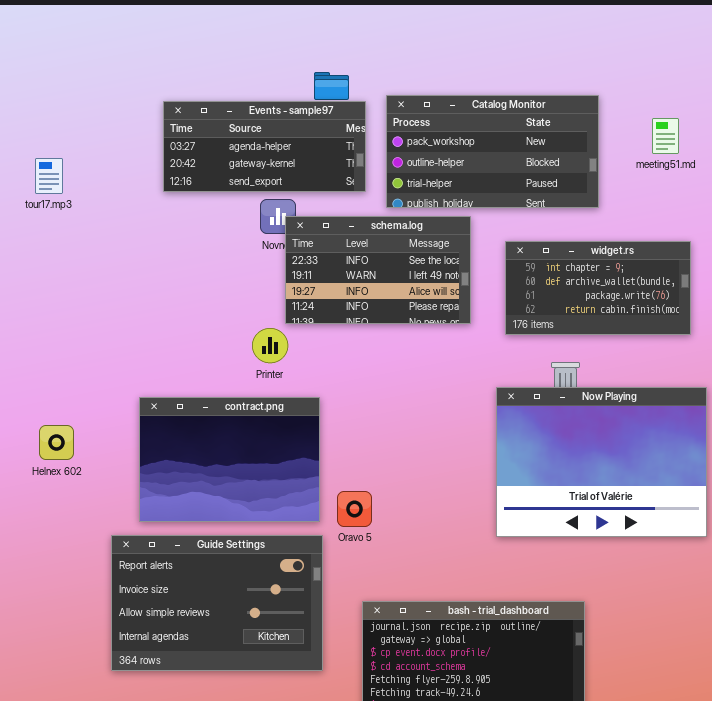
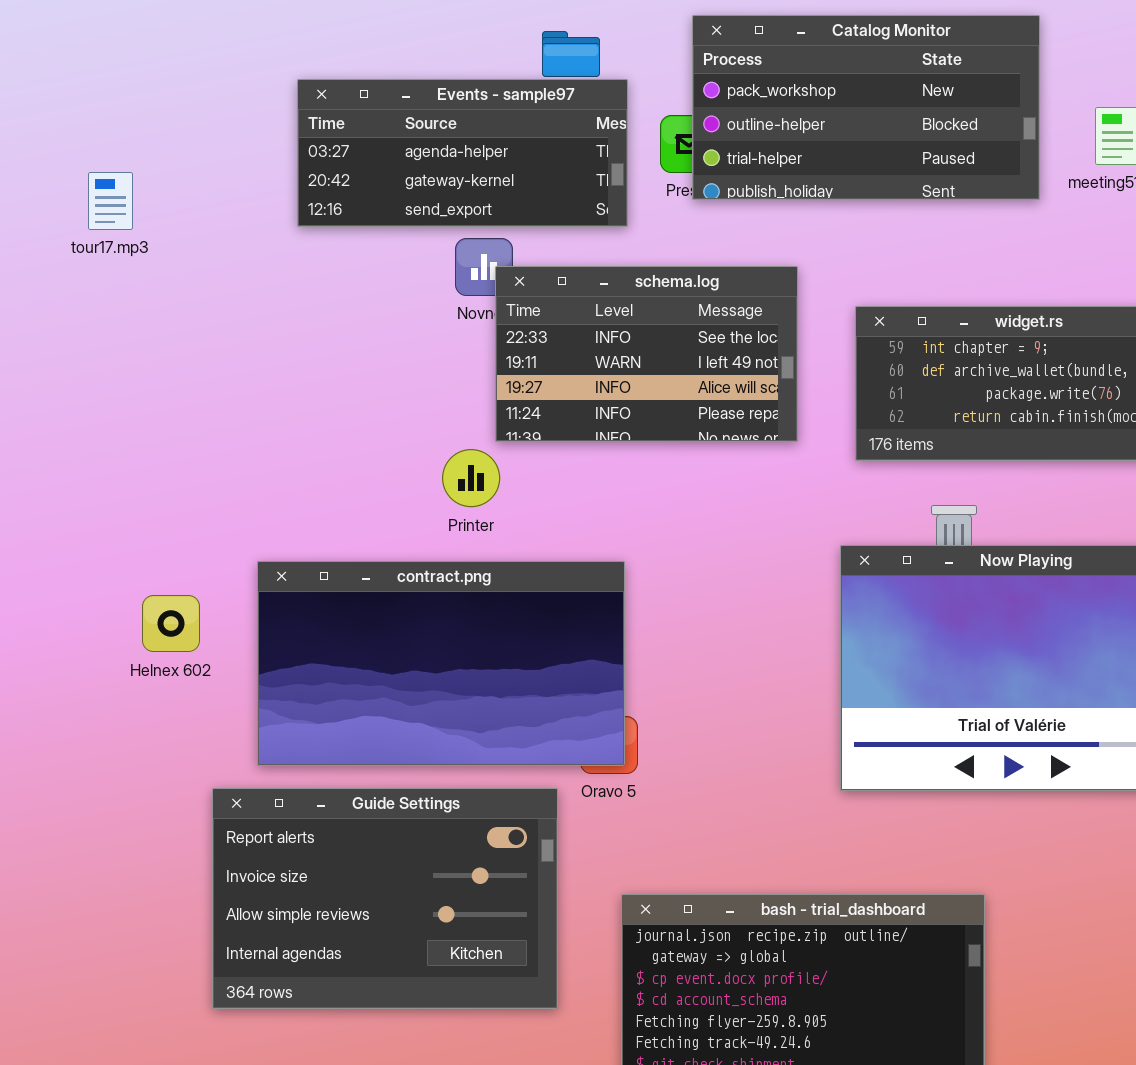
Catalog Monitor: [386,95,599,208] -> [692,15,1040,200], moved
contract.png: [139,397,320,522] -> [257,561,625,766], resized
Helnex 602: [39,425,74,460] -> [142,595,200,652], moved

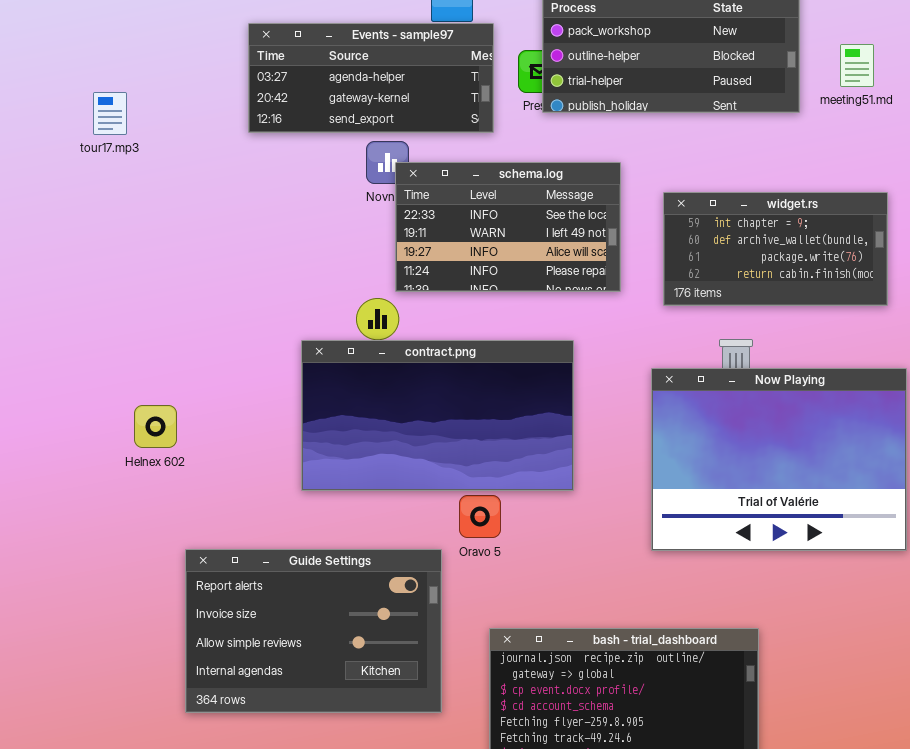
contract.png: [257,561,625,766] -> [301,340,574,491], moved

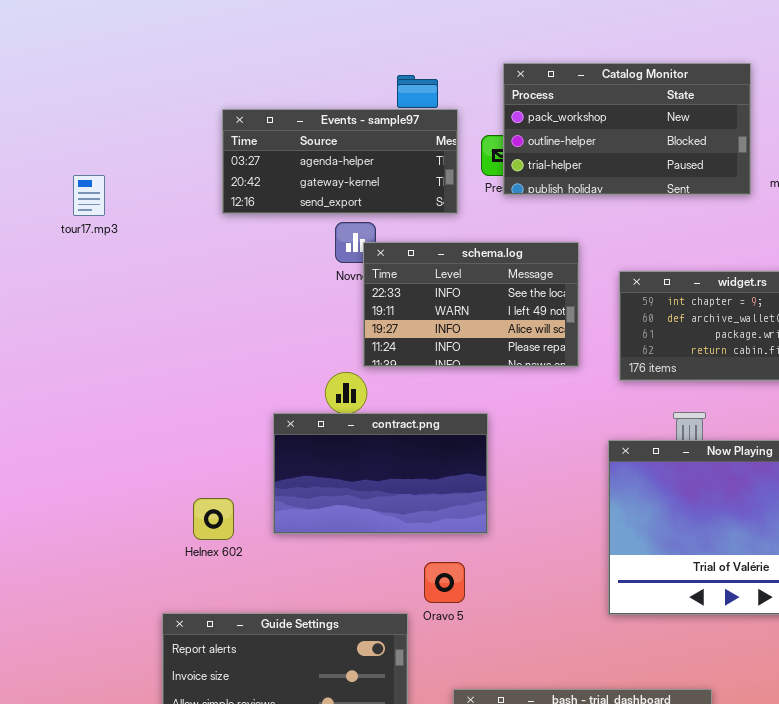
contract.png: [301,340,574,491] -> [273,413,488,534], resized
Helnex 602: [134,405,177,448] -> [193,498,234,540], moved

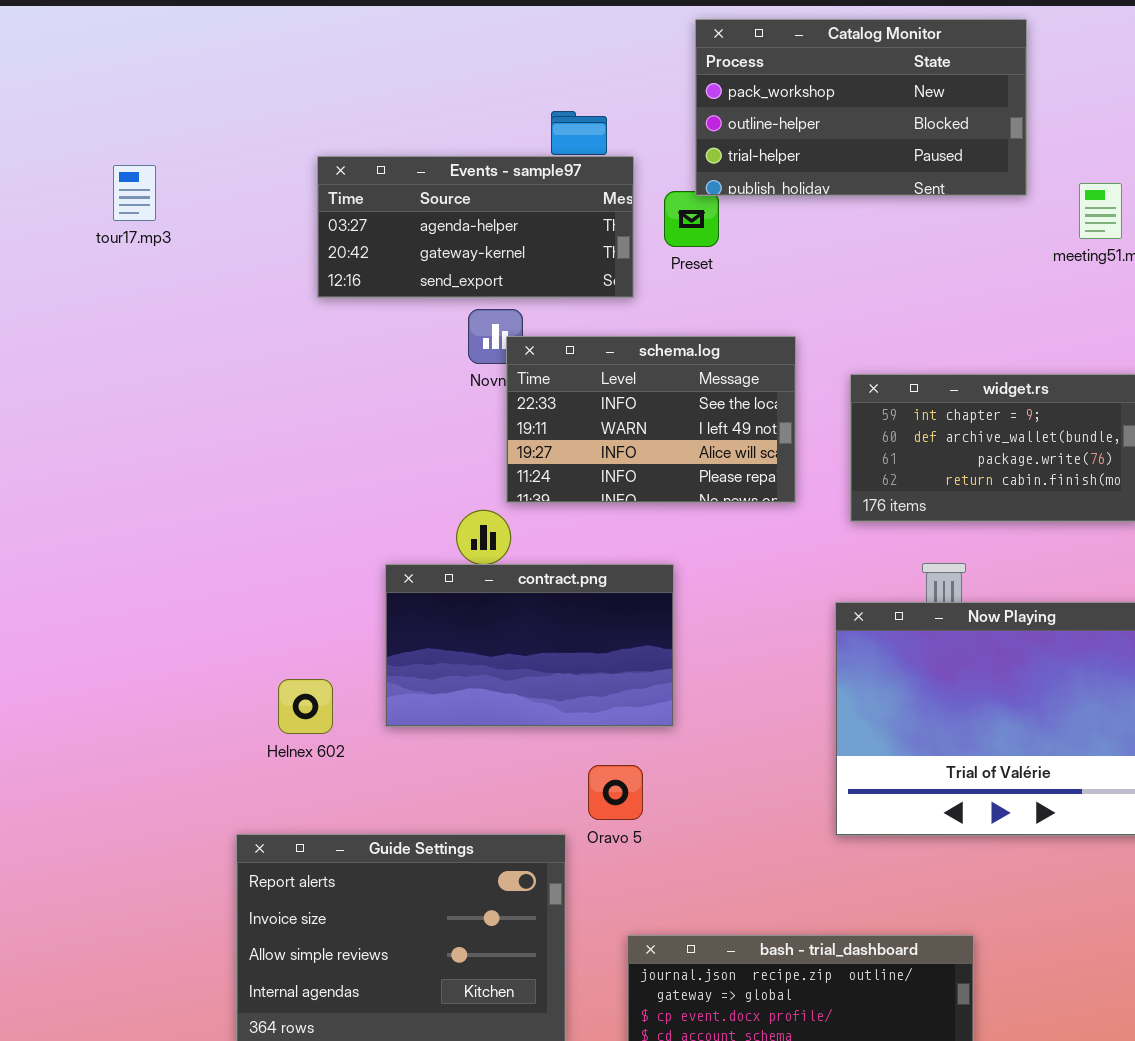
Catalog Monitor: [503,63,751,195] -> [695,19,1027,196], moved
tour17.mp3: [73,175,105,216] -> [113,165,156,221], moved

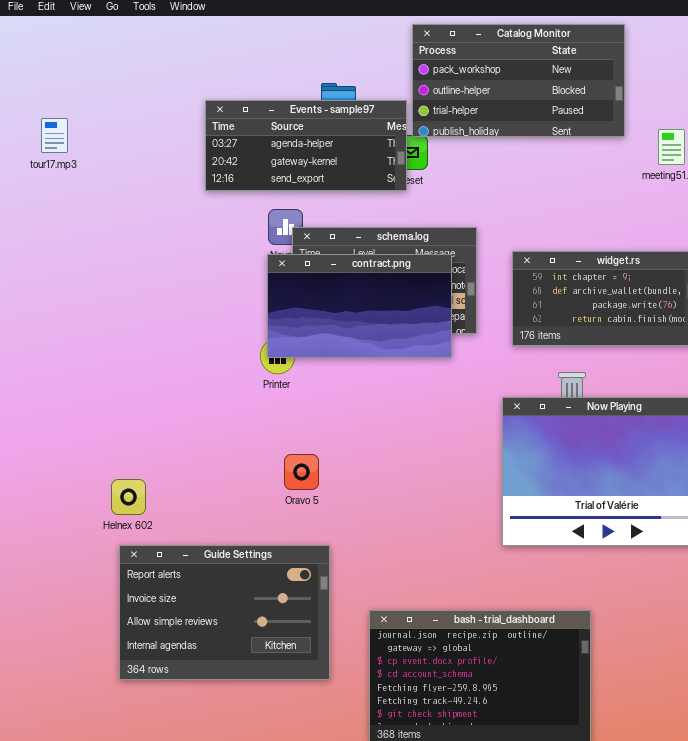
Events - sample97: [317,156,634,298] -> [205,100,407,191], moved
contract.png: [385,564,674,727] -> [267,254,452,358], moved
Helnex 602: [278,679,333,734] -> [111,479,146,515], moved
Oravo 5: [588,765,643,820] -> [284,454,319,490], moved

